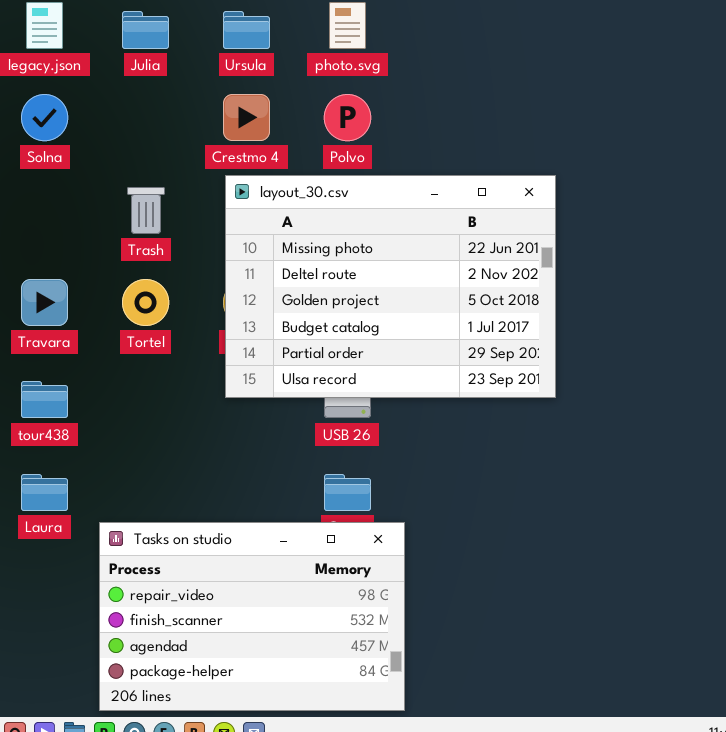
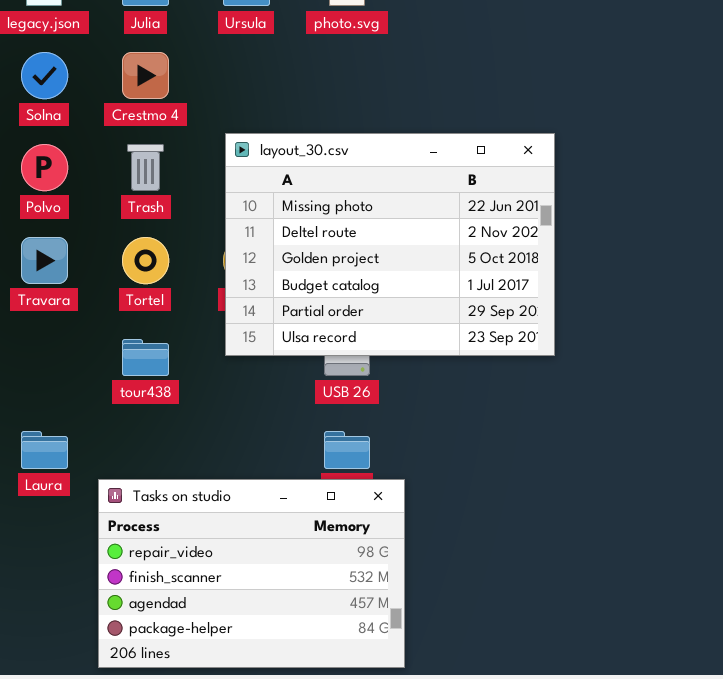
Crestmo 4: [223,94,270,141] -> [122,52,169,99], moved
Polvo: [324,94,371,141] -> [21,144,68,191], moved
tour438: [21,381,68,418] -> [122,339,169,376], moved

